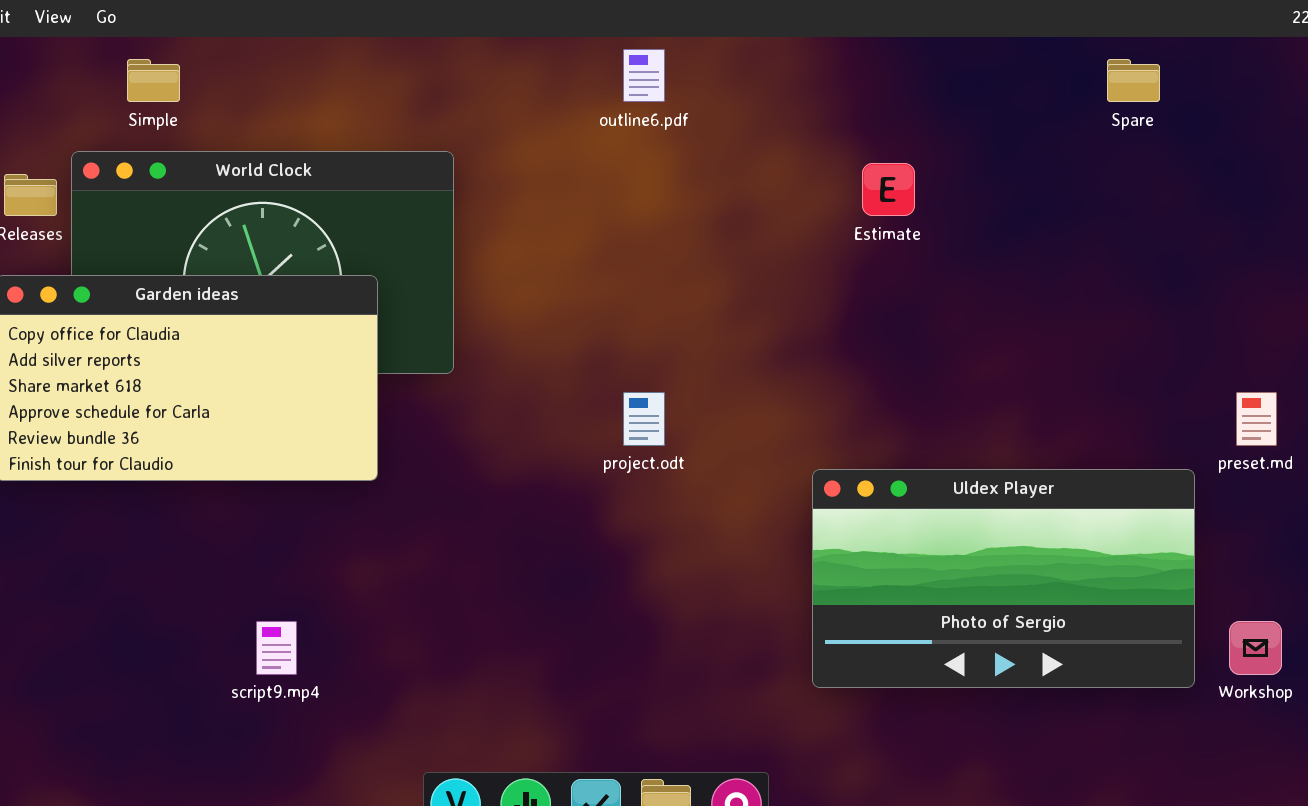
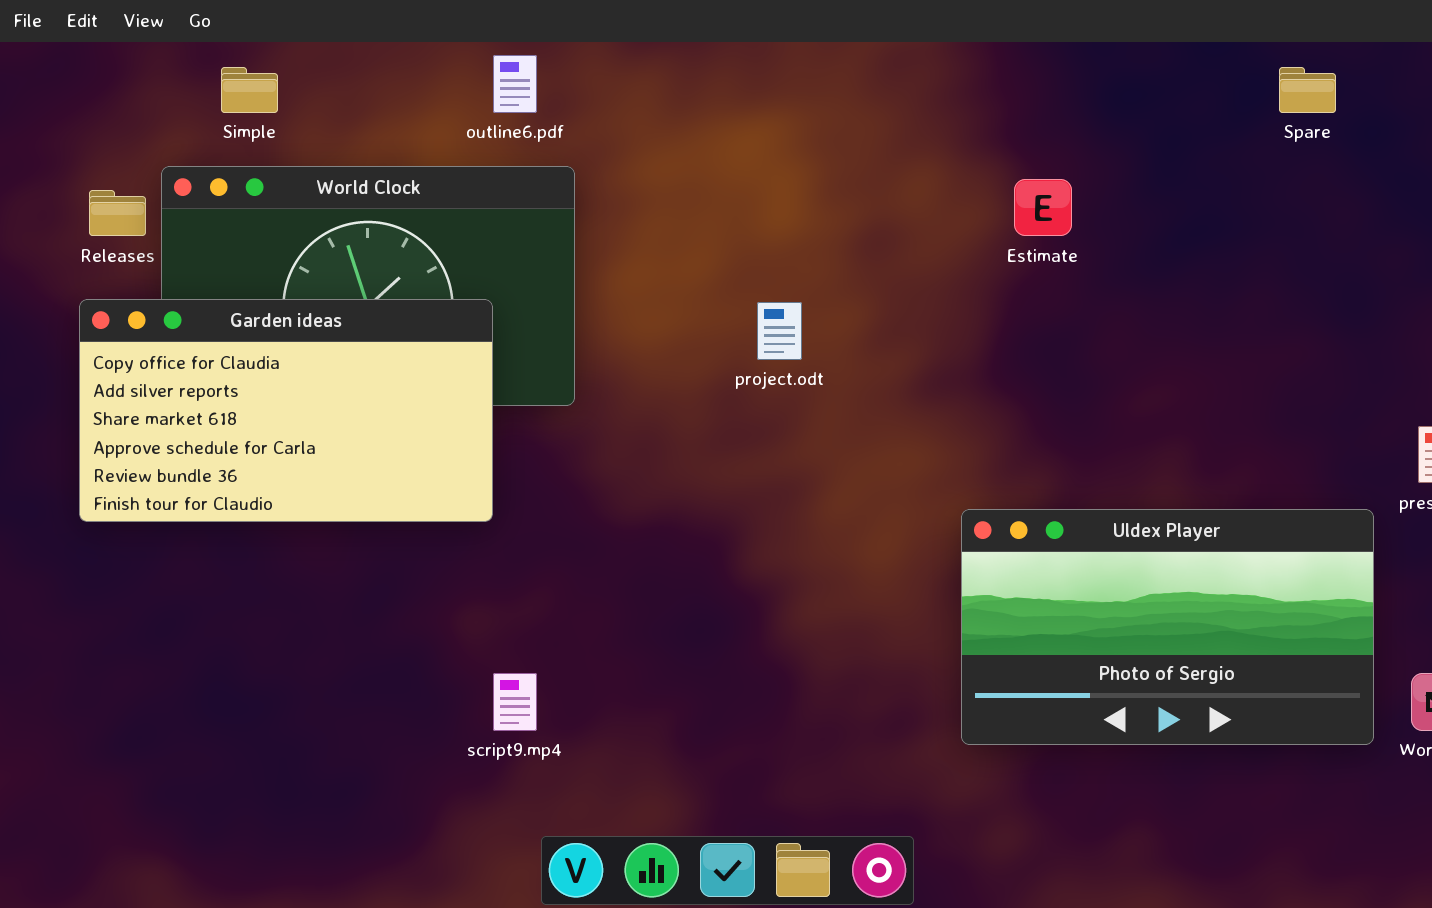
outline6.pdf: [623,49,665,102] -> [493,55,537,113], moved
project.odt: [623,392,665,446] -> [757,302,802,360], moved
script9.mp4: [256,621,297,675] -> [493,673,537,731], moved

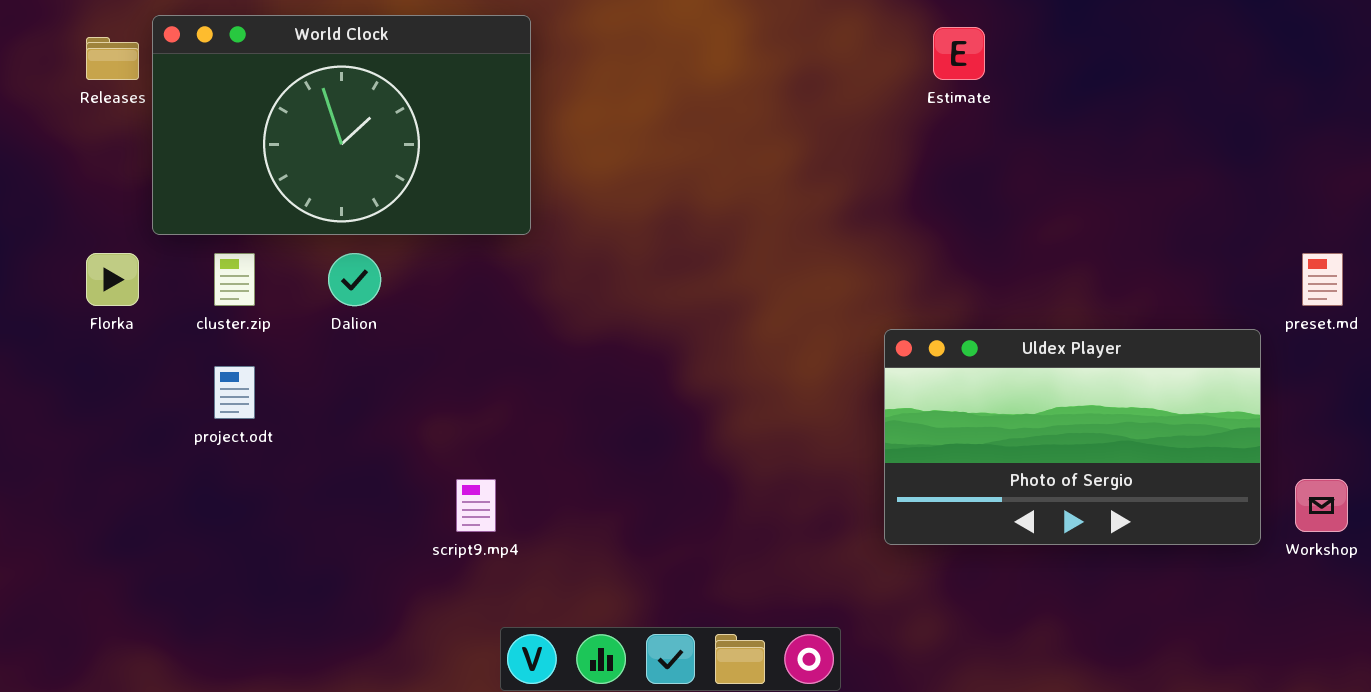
Garden ideas: [79,299,493,522] -> none, closed
project.odt: [757,302,802,360] -> [214,366,255,419], moved

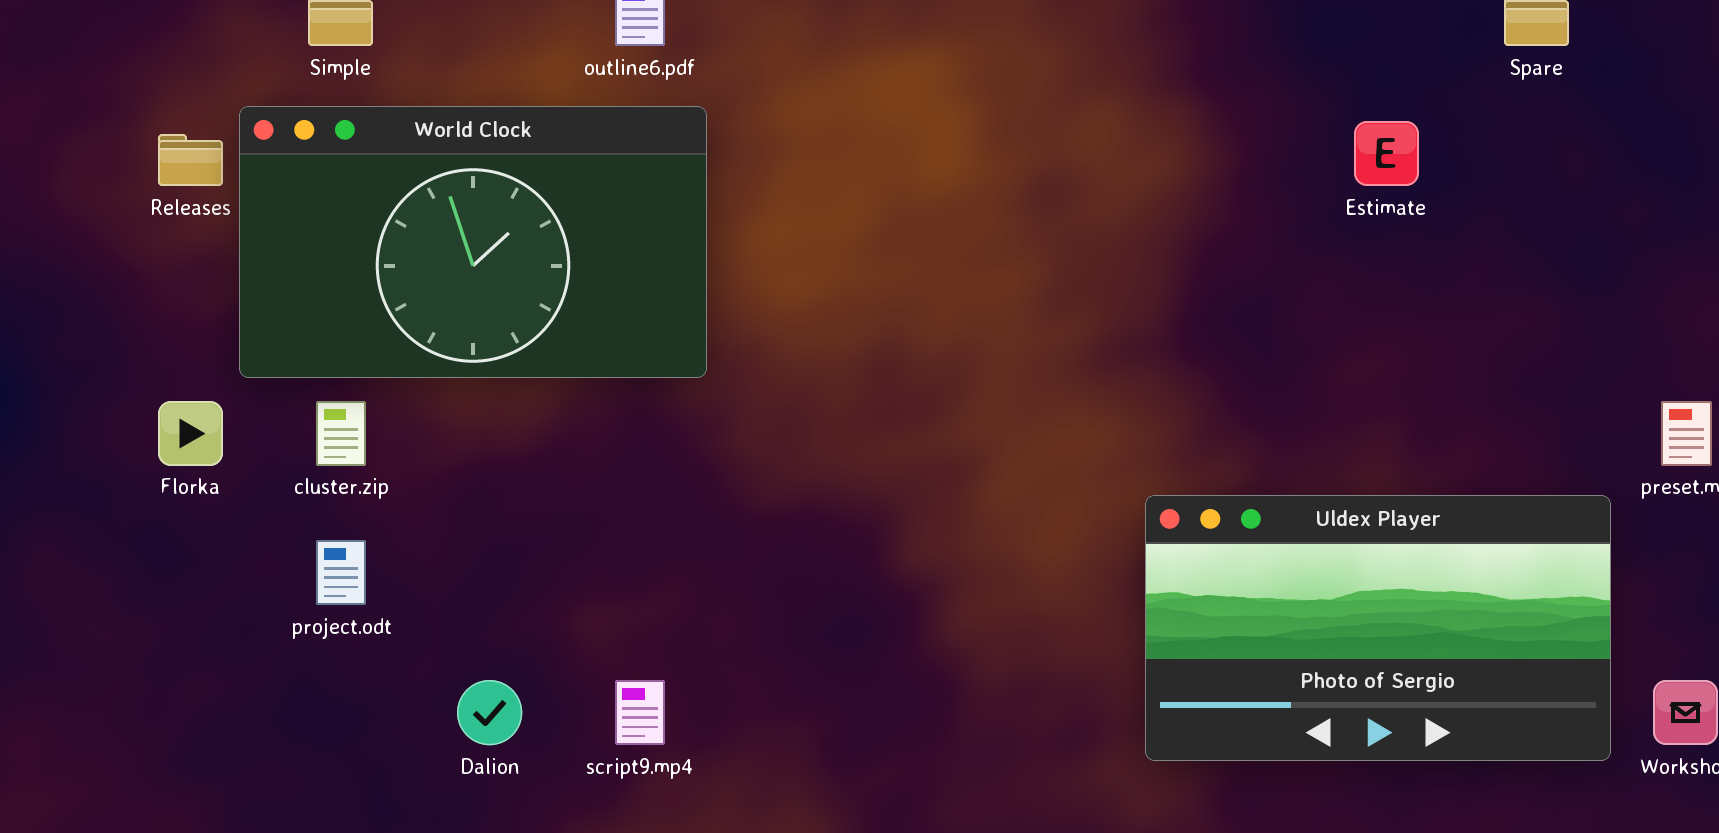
Estimate: [933,27,985,80] -> [1354,121,1419,186], moved
Dalion: [328,253,381,306] -> [457,680,522,745], moved

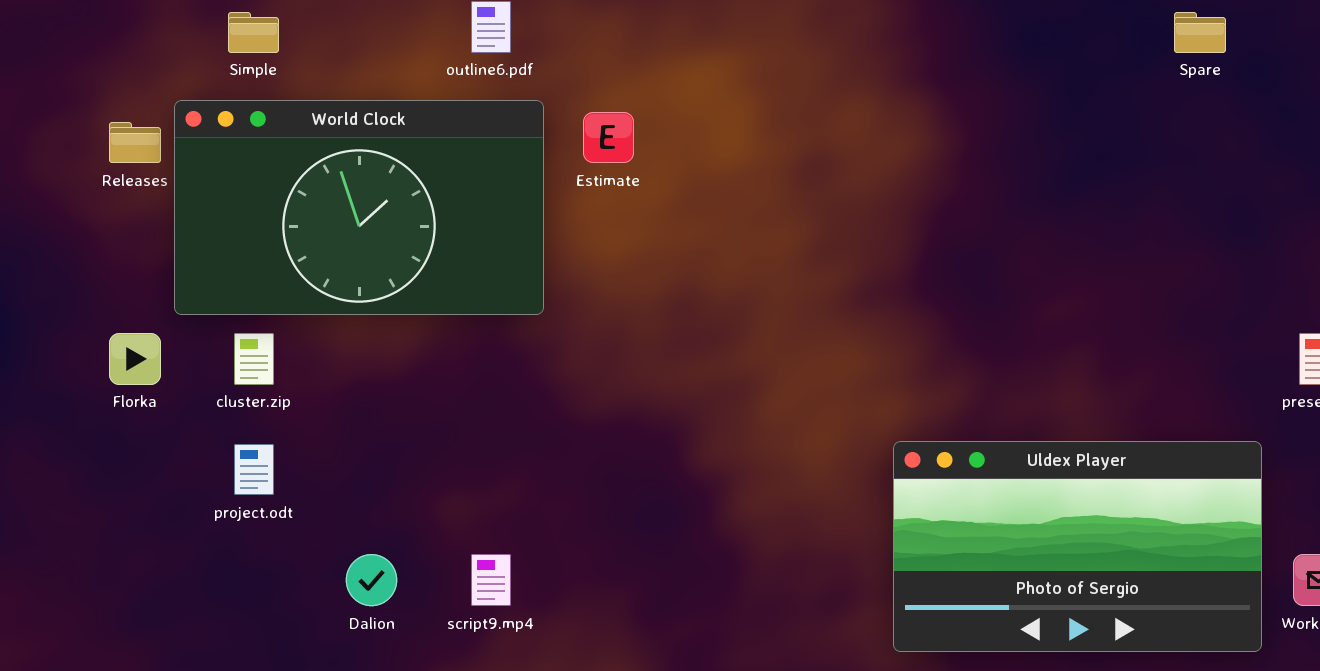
Estimate: [1354,121,1419,186] -> [583,112,634,163], moved
Uldex Player: [1145,495,1611,761] -> [893,441,1262,652], moved

